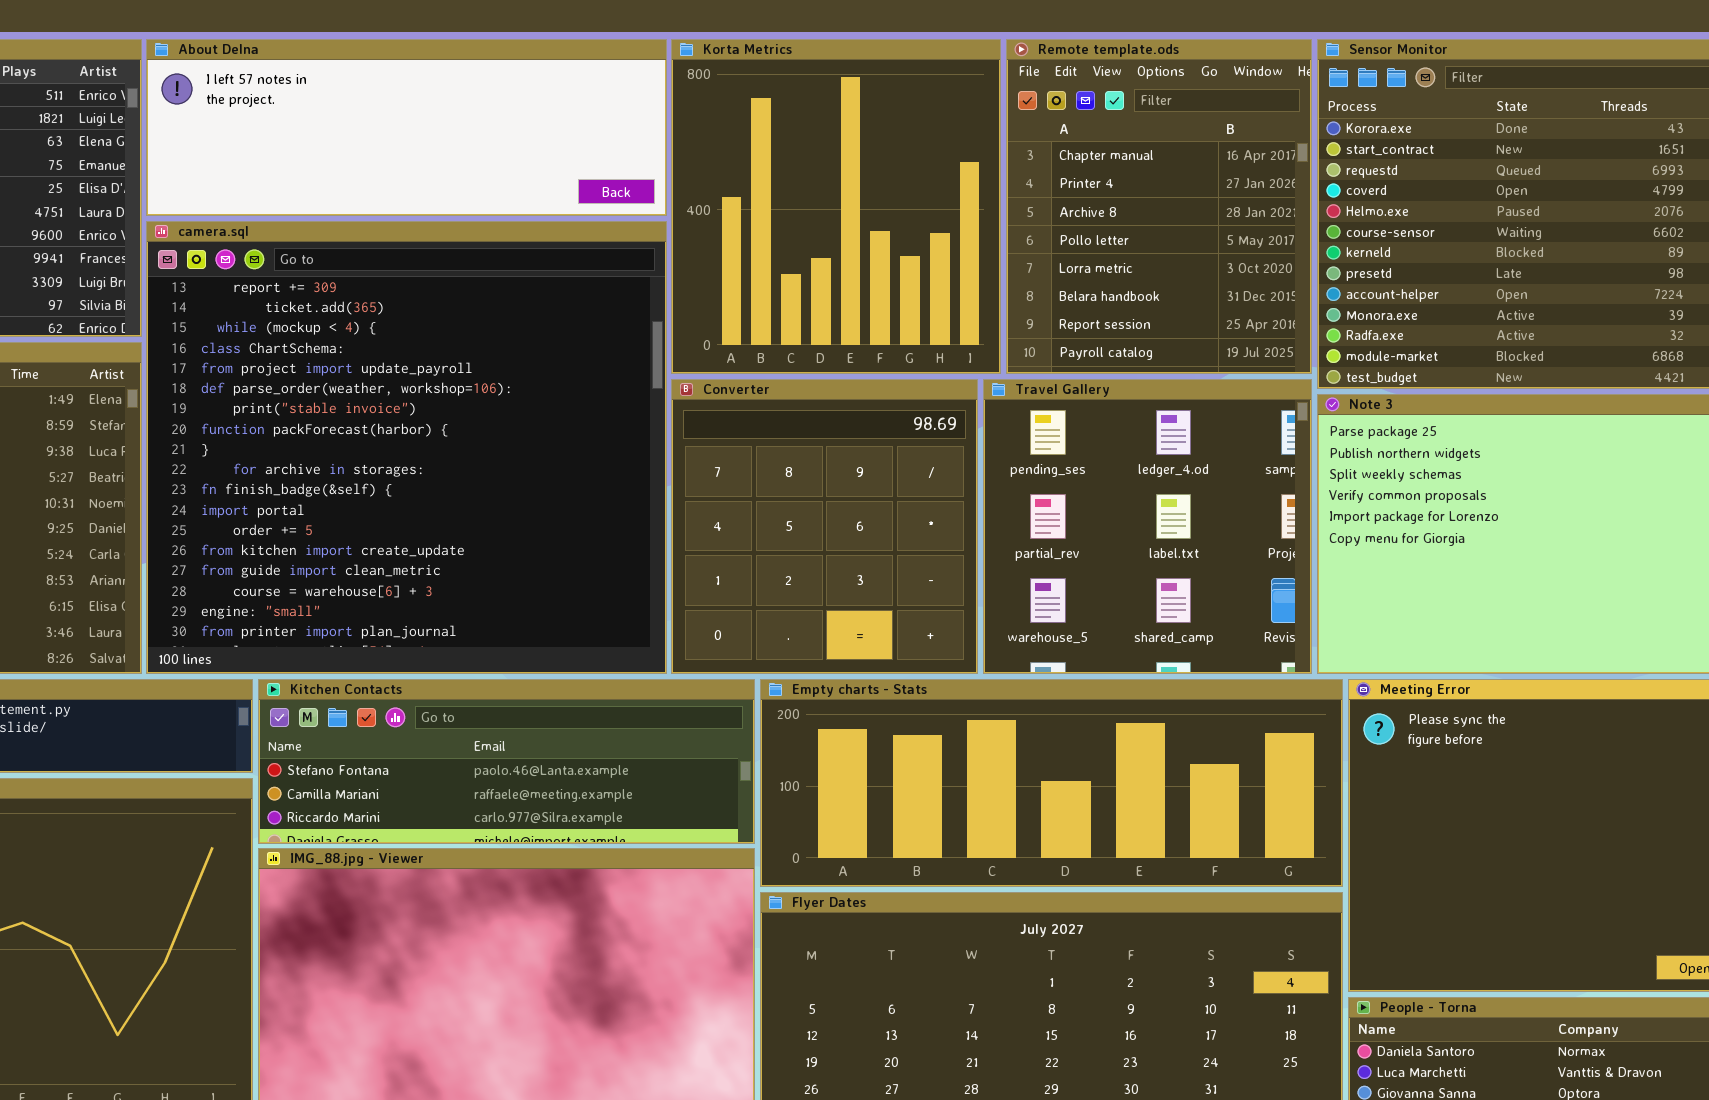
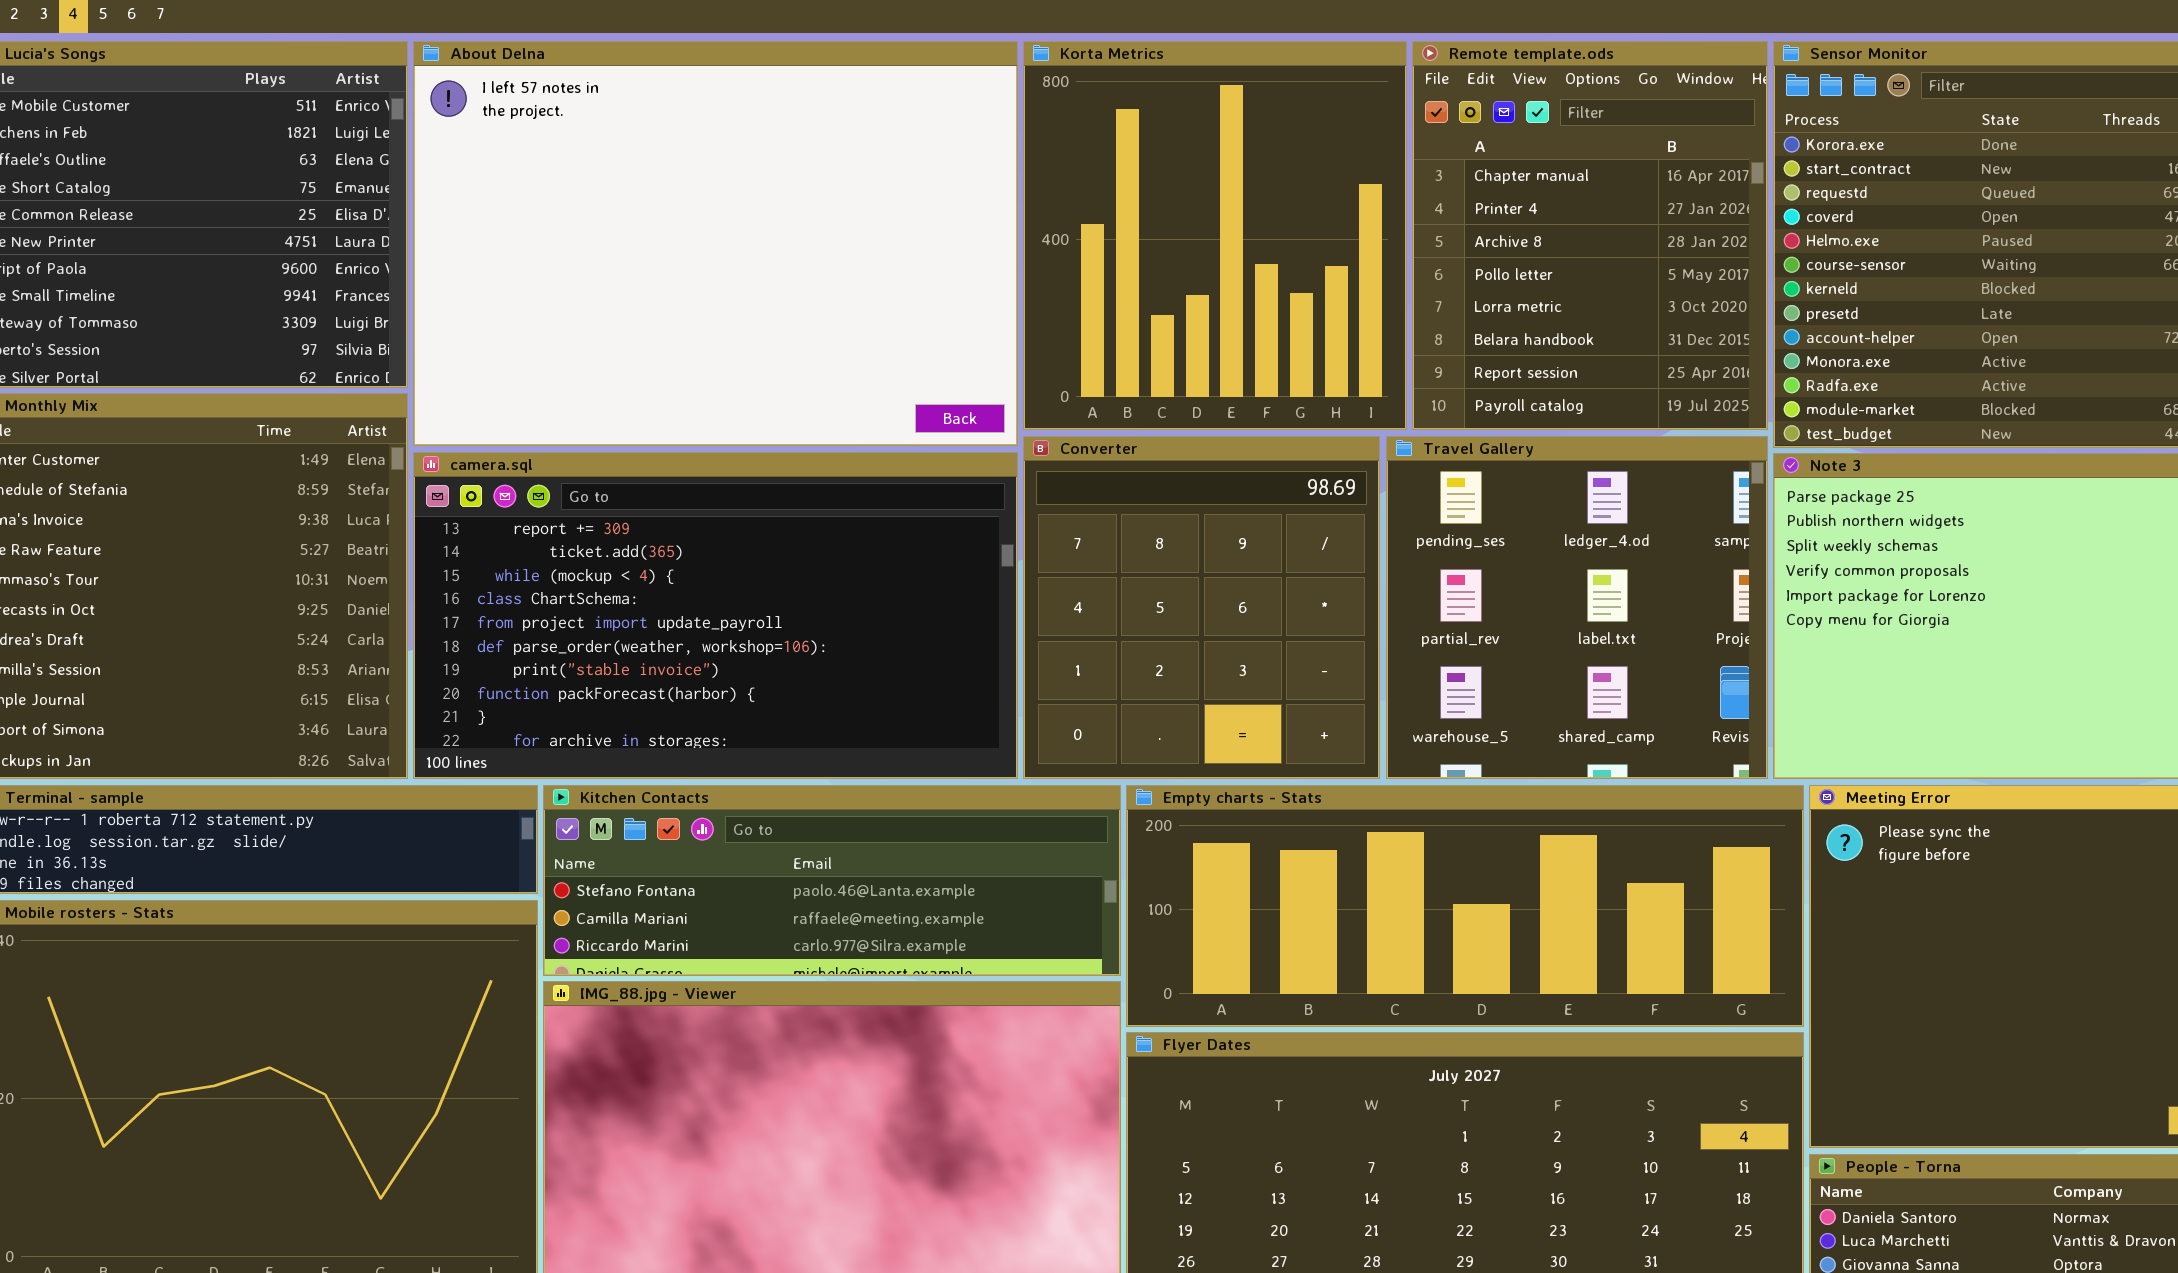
About Delna: [146,39,667,216] -> [413,41,1018,446], resized
camera.sql: [146,221,667,674] -> [413,452,1018,779], resized

